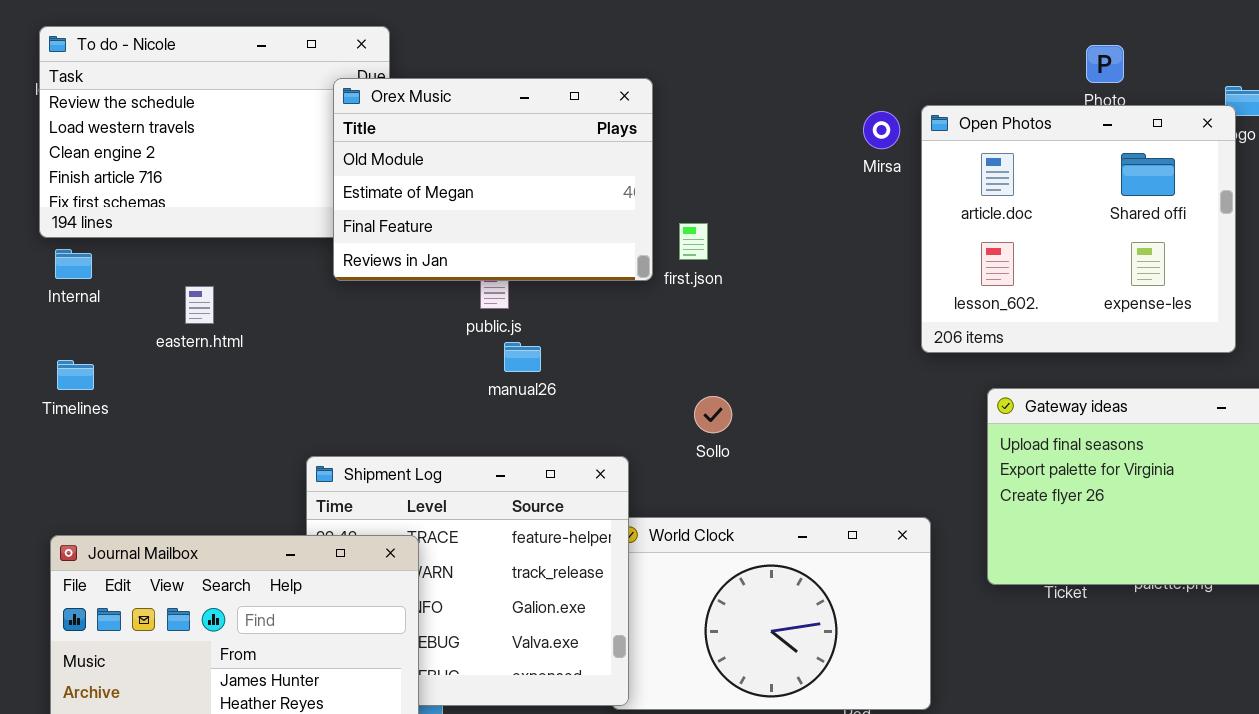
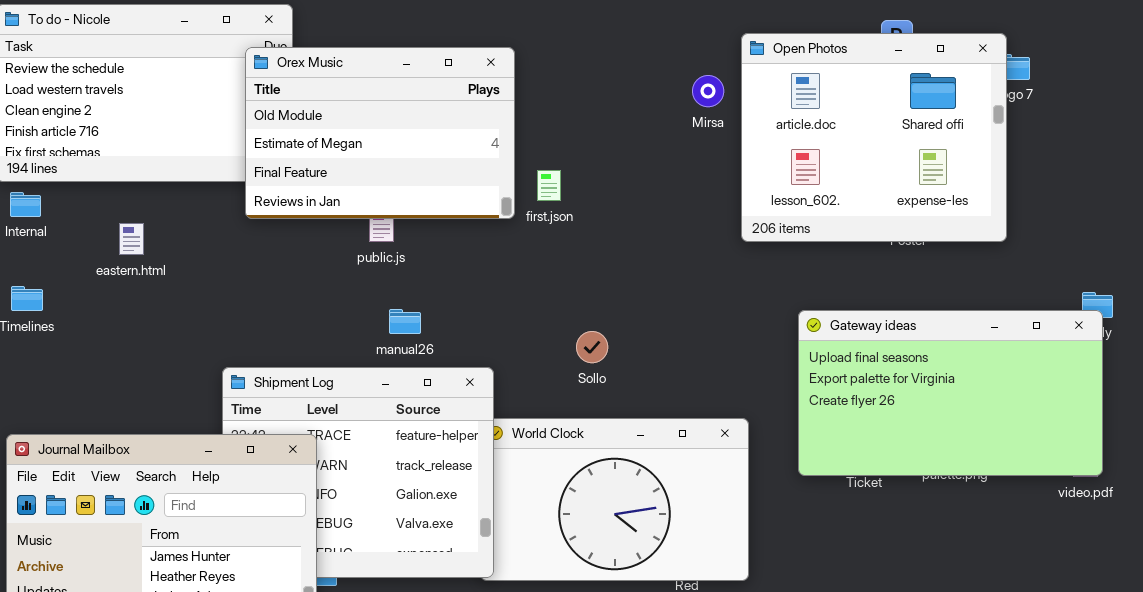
Open Photos: [921,105,1236,353] -> [741,33,1007,242], moved
manual26: [504,342,541,372] -> [389,309,421,334], moved
Sollo: [694,396,732,433] -> [576,331,608,363], moved

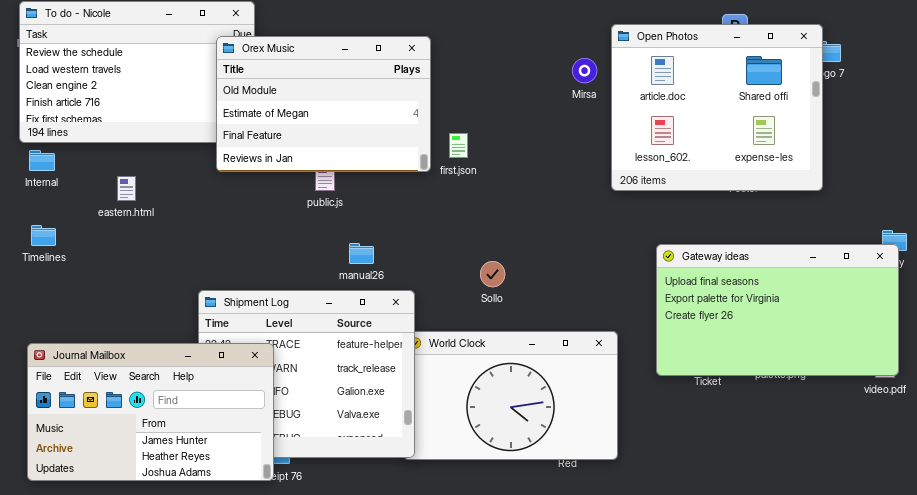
manual26: [389,309,421,334] -> [349,243,374,264], moved

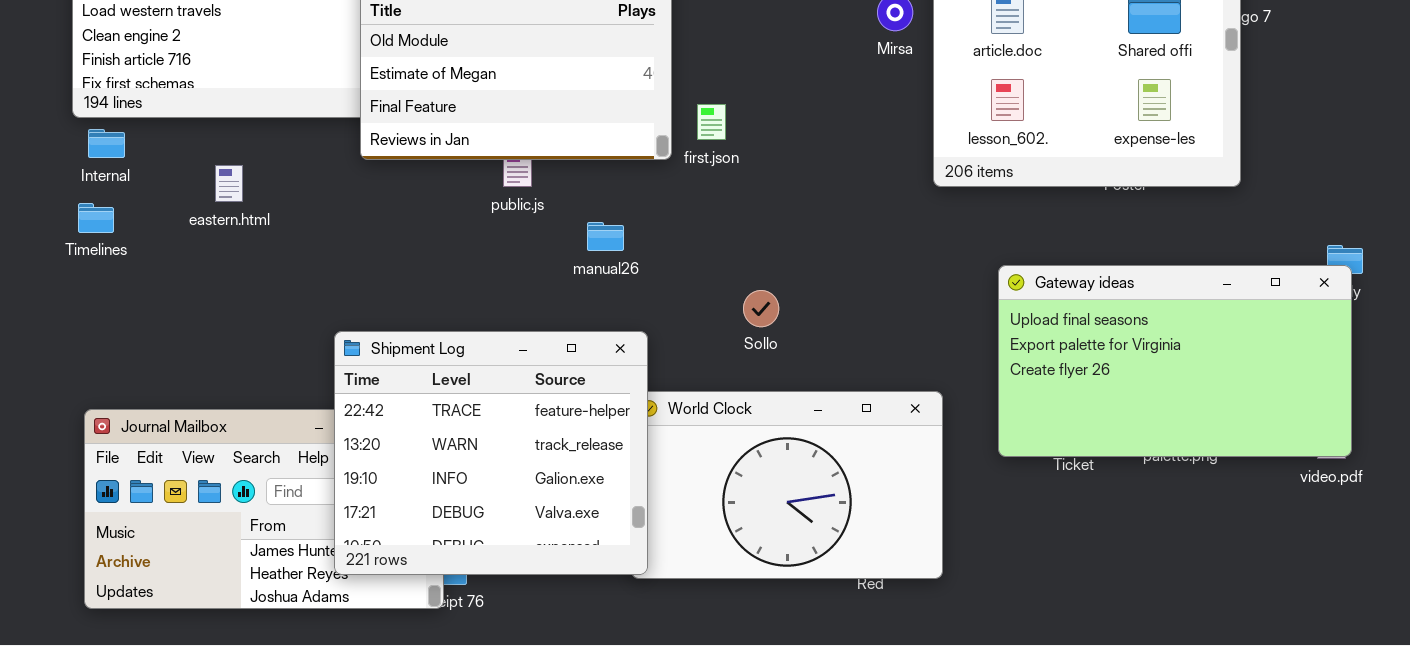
Timelines: [31,225,56,246] -> [78,203,114,233], moved
manual26: [349,243,374,264] -> [587,222,624,251], moved
Shipment Log: [198,290,415,458] -> [334,331,648,575], raised

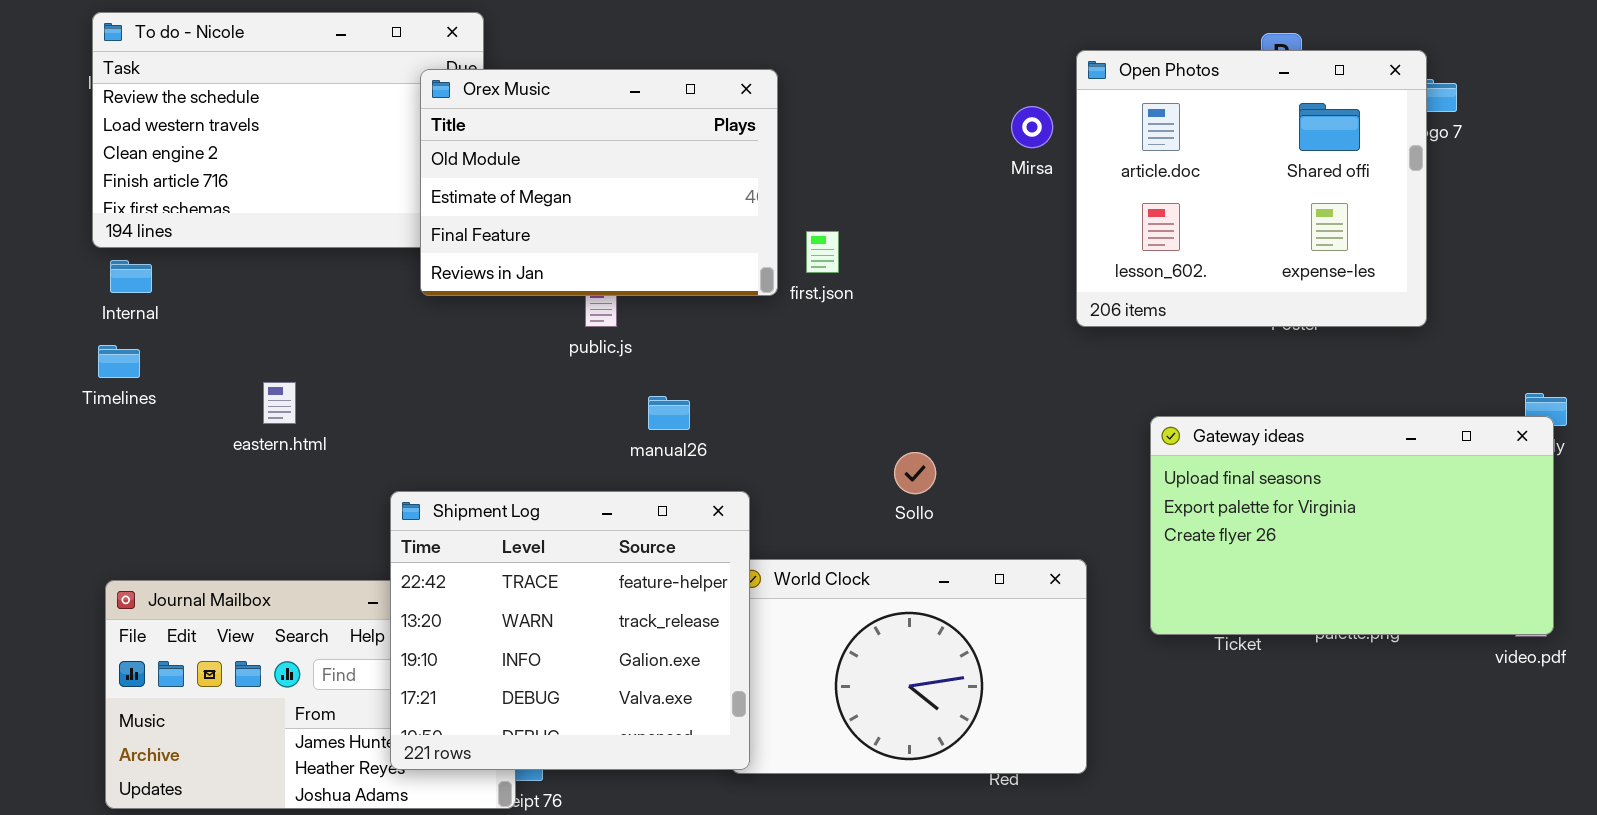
eastern.html: [215,165,243,202] -> [263,382,296,424], moved
manual26: [587,222,624,251] -> [648,396,690,430], moved
Sollo: [743,290,779,327] -> [894,452,936,494], moved

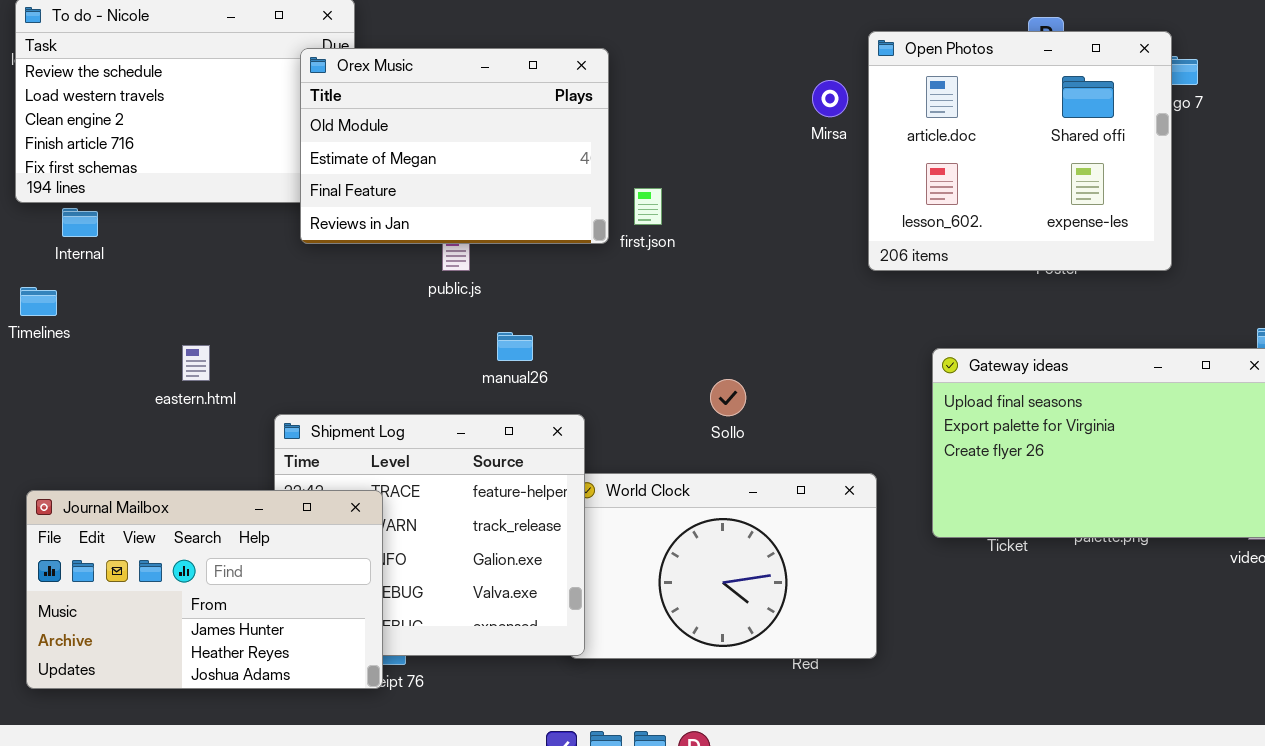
Internal: [110,260,152,293] -> [62,208,98,237], moved
eastern.html: [263,382,296,424] -> [182,345,210,381], moved
Journal Mailbox: [105,580,516,809] -> [26,490,383,689], raised

